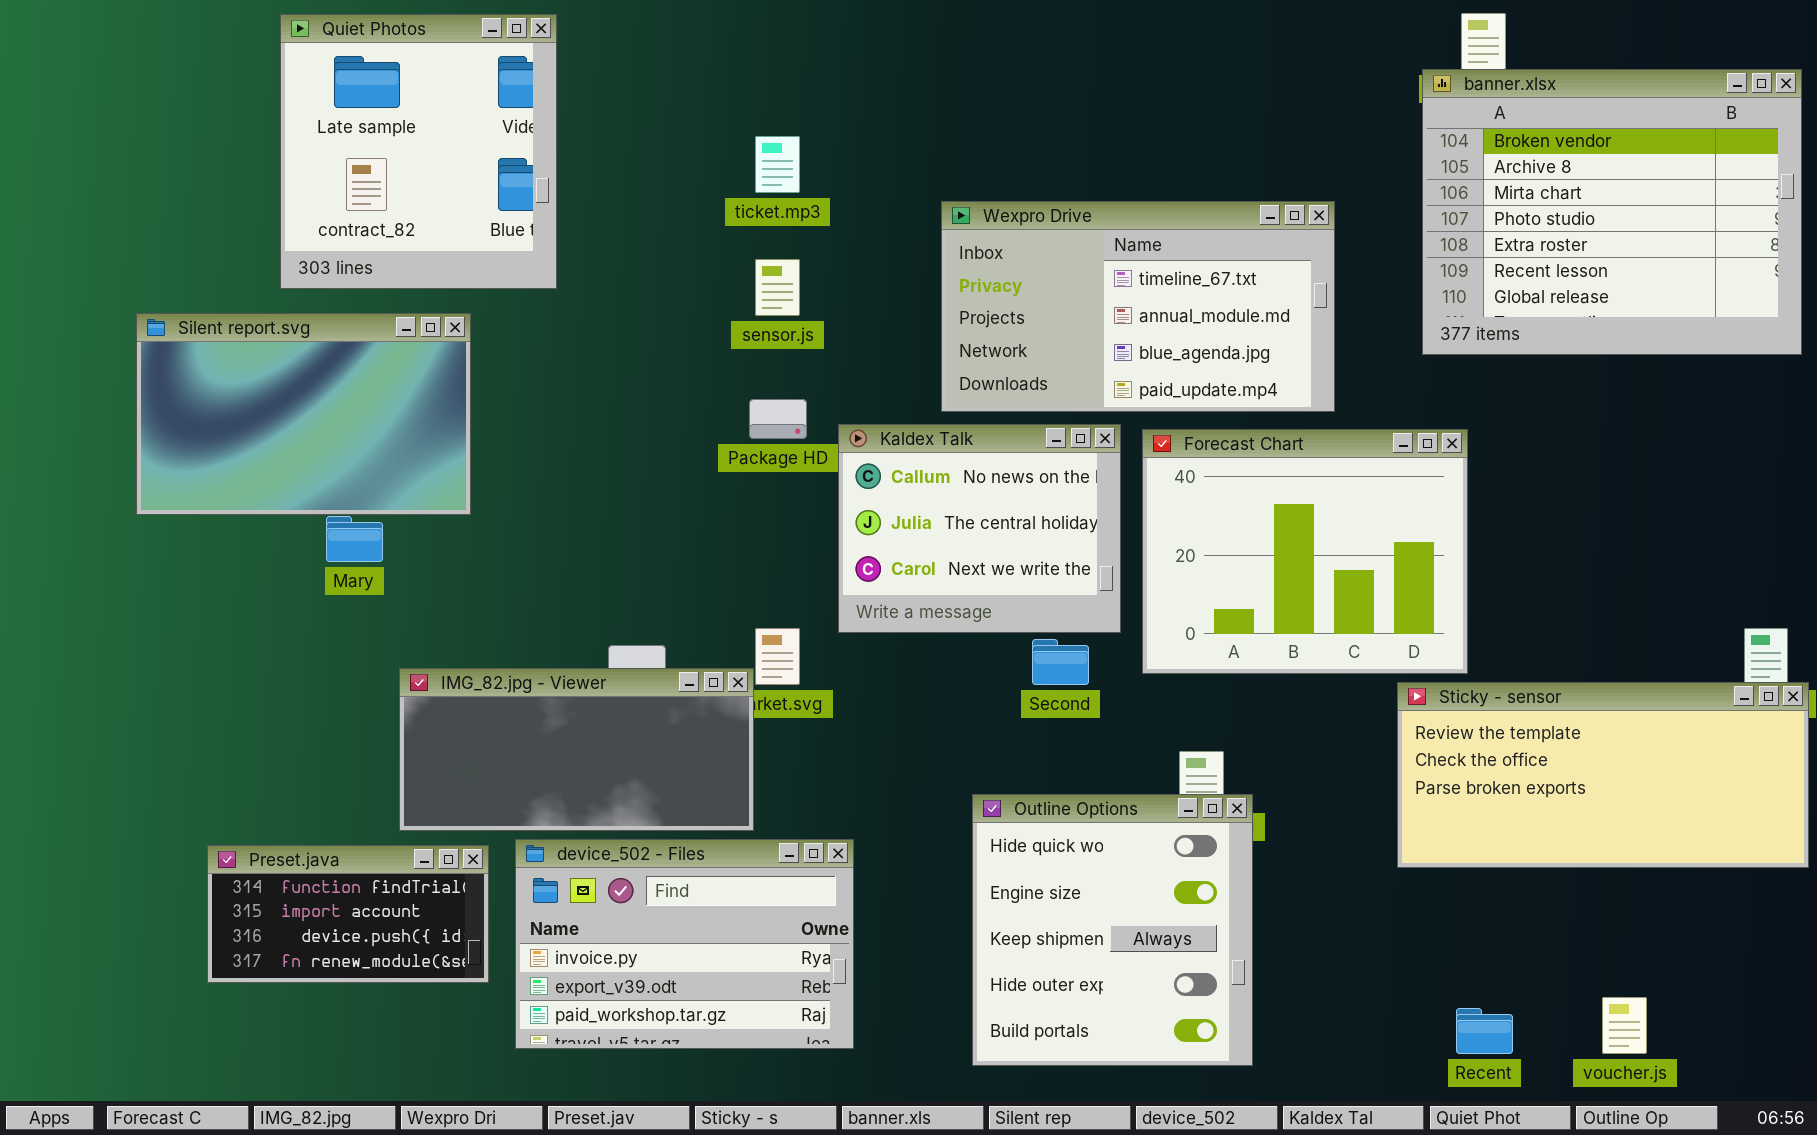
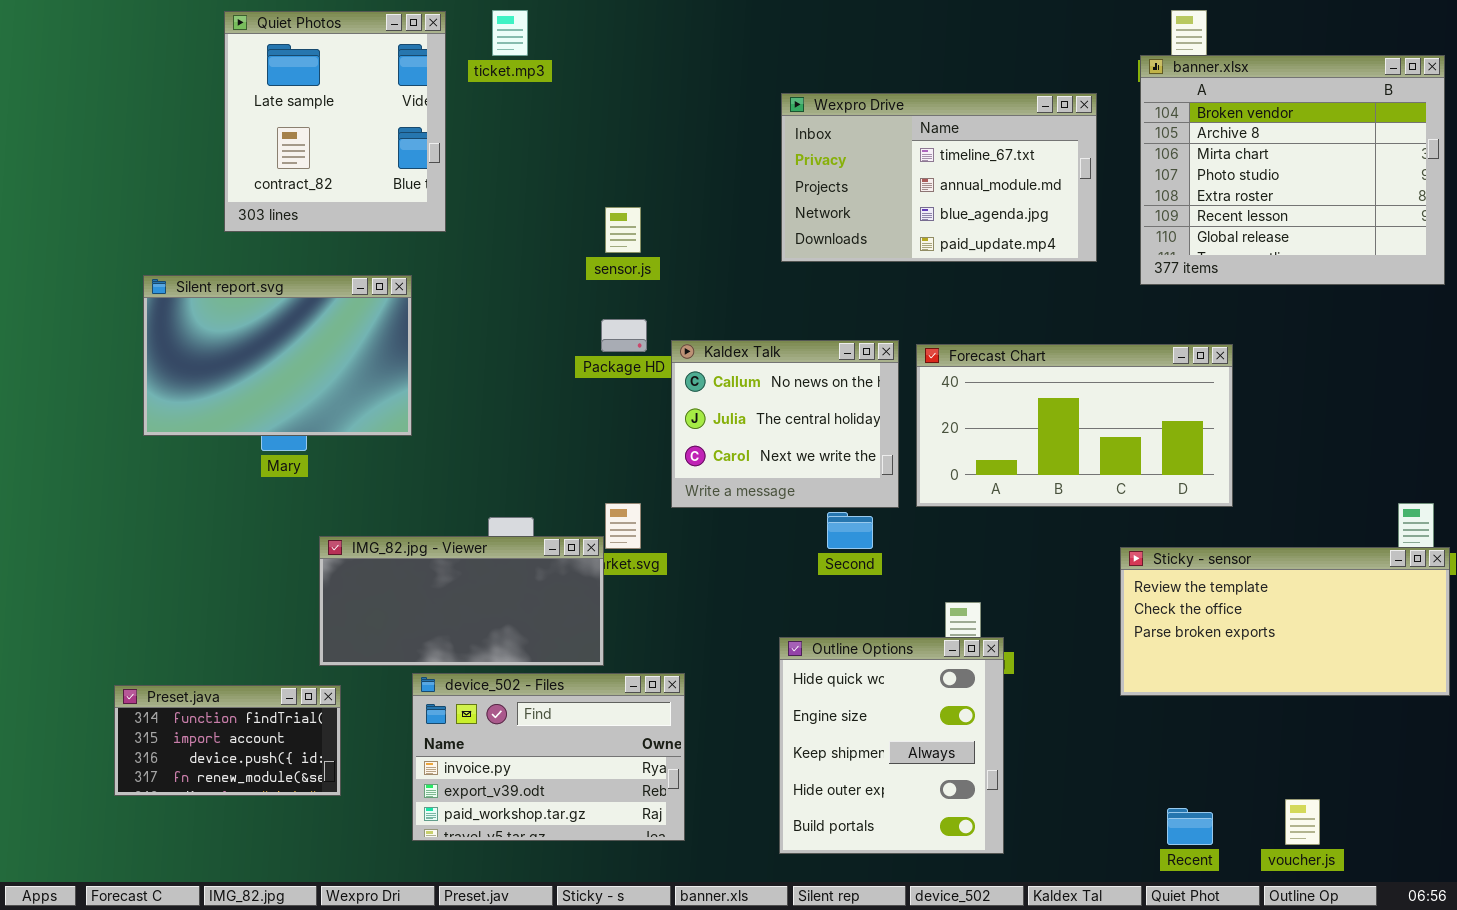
ticket.mp3: [755,136,800,193] -> [492,10,528,56], moved
Wexpro Drive: [941,201,1335,412] -> [781,93,1097,262], moved
Silent report.svg: [136,313,471,515] -> [143,275,412,436], moved
Forecast Chart: [1142,429,1468,674] -> [916,344,1233,507], resized
Preset.java: [207,845,489,983] -> [114,685,341,796], moved

